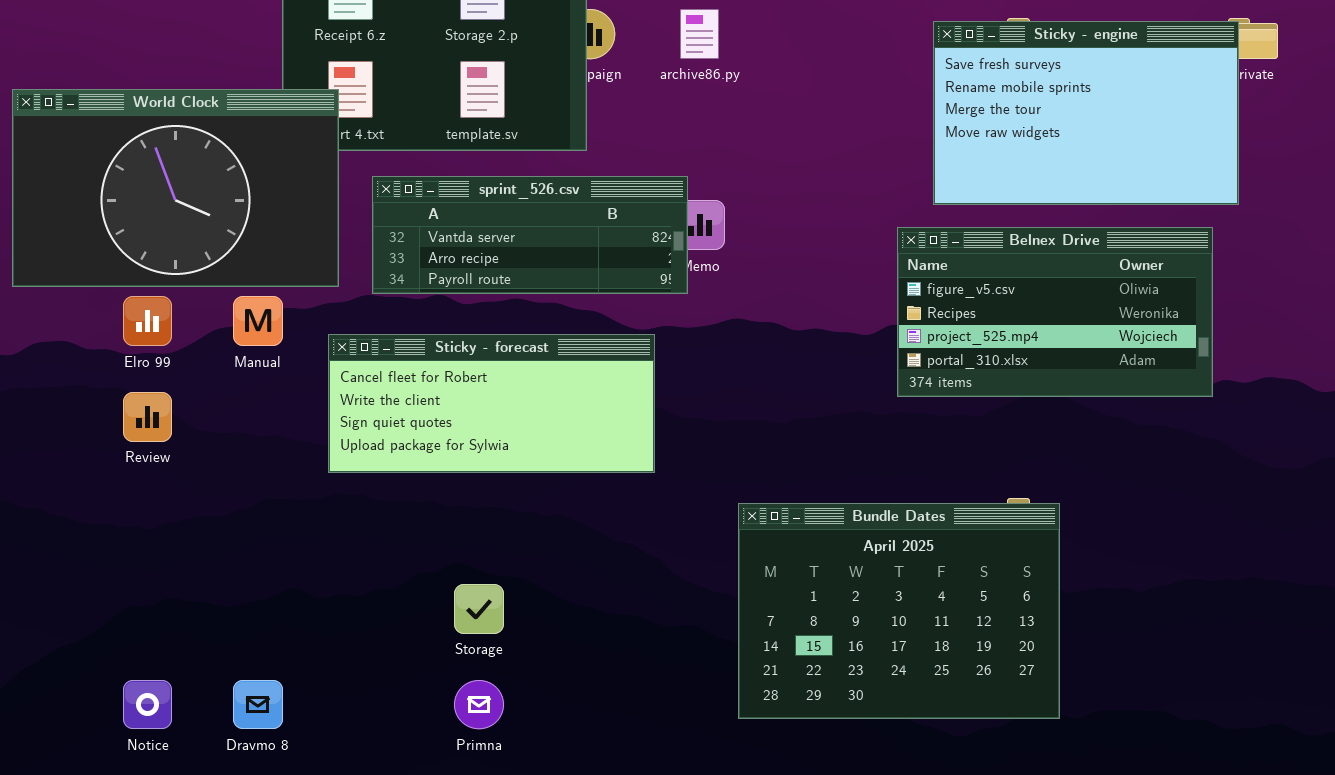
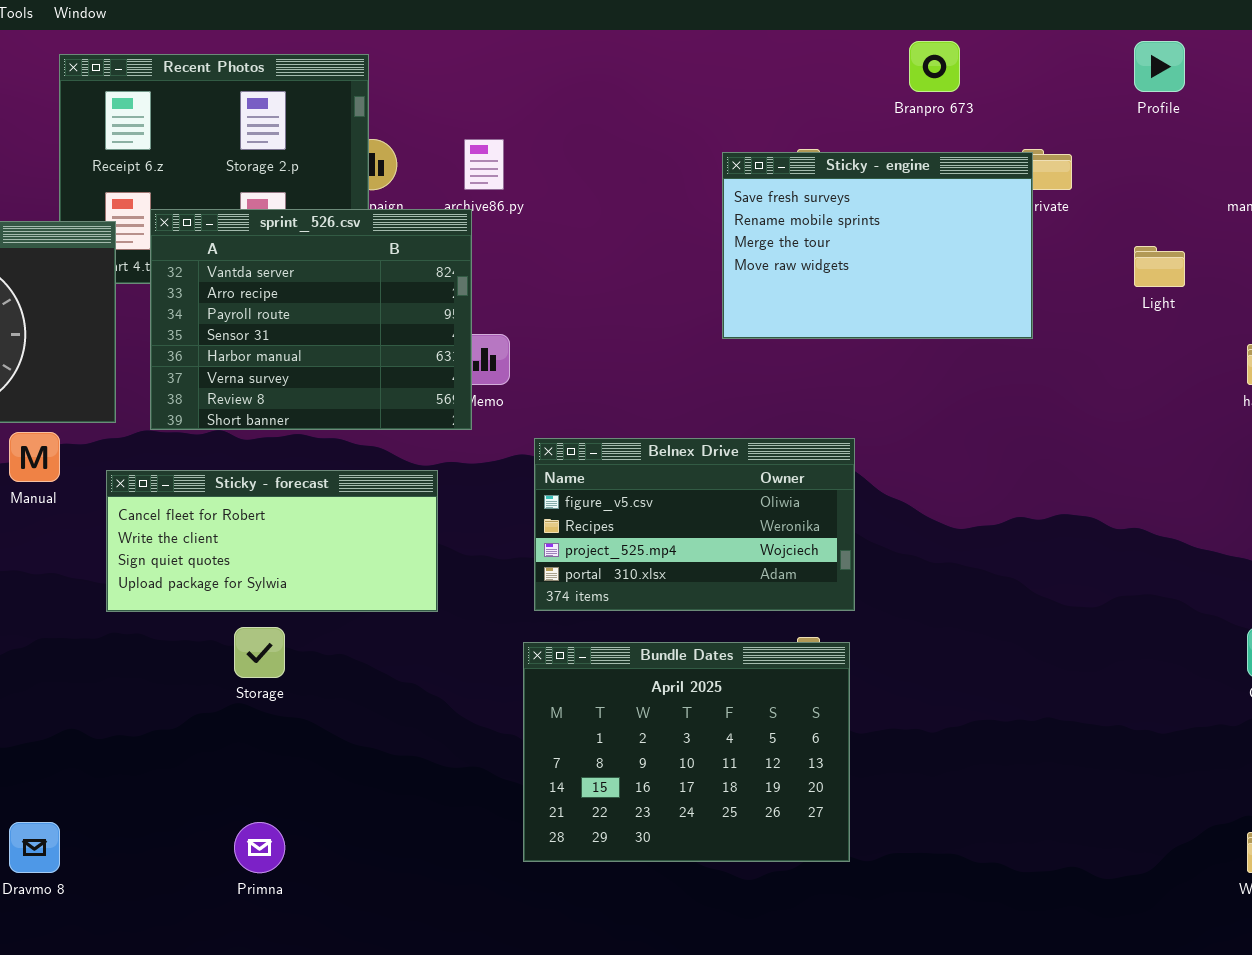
sprint_526.csv: [372,176,688,294] -> [150,209,472,430], resized
Belnex Drive: [897,227,1213,397] -> [534,438,855,611], moved
Storage: [454,584,504,634] -> [234,627,285,678], moved

